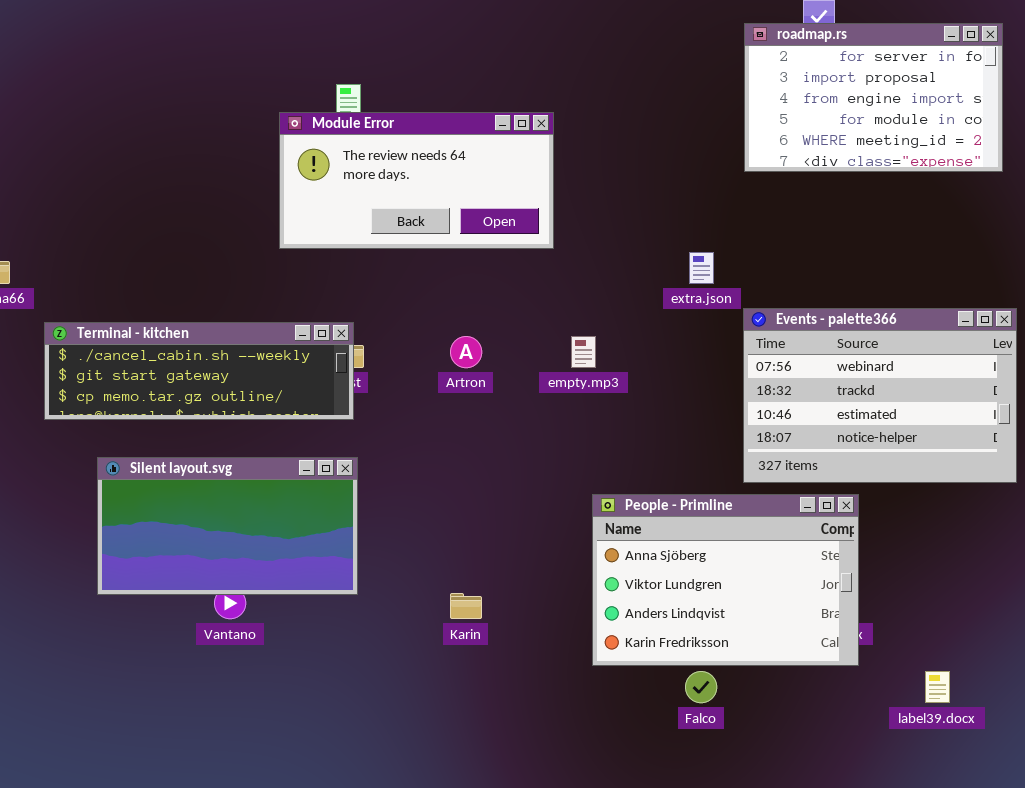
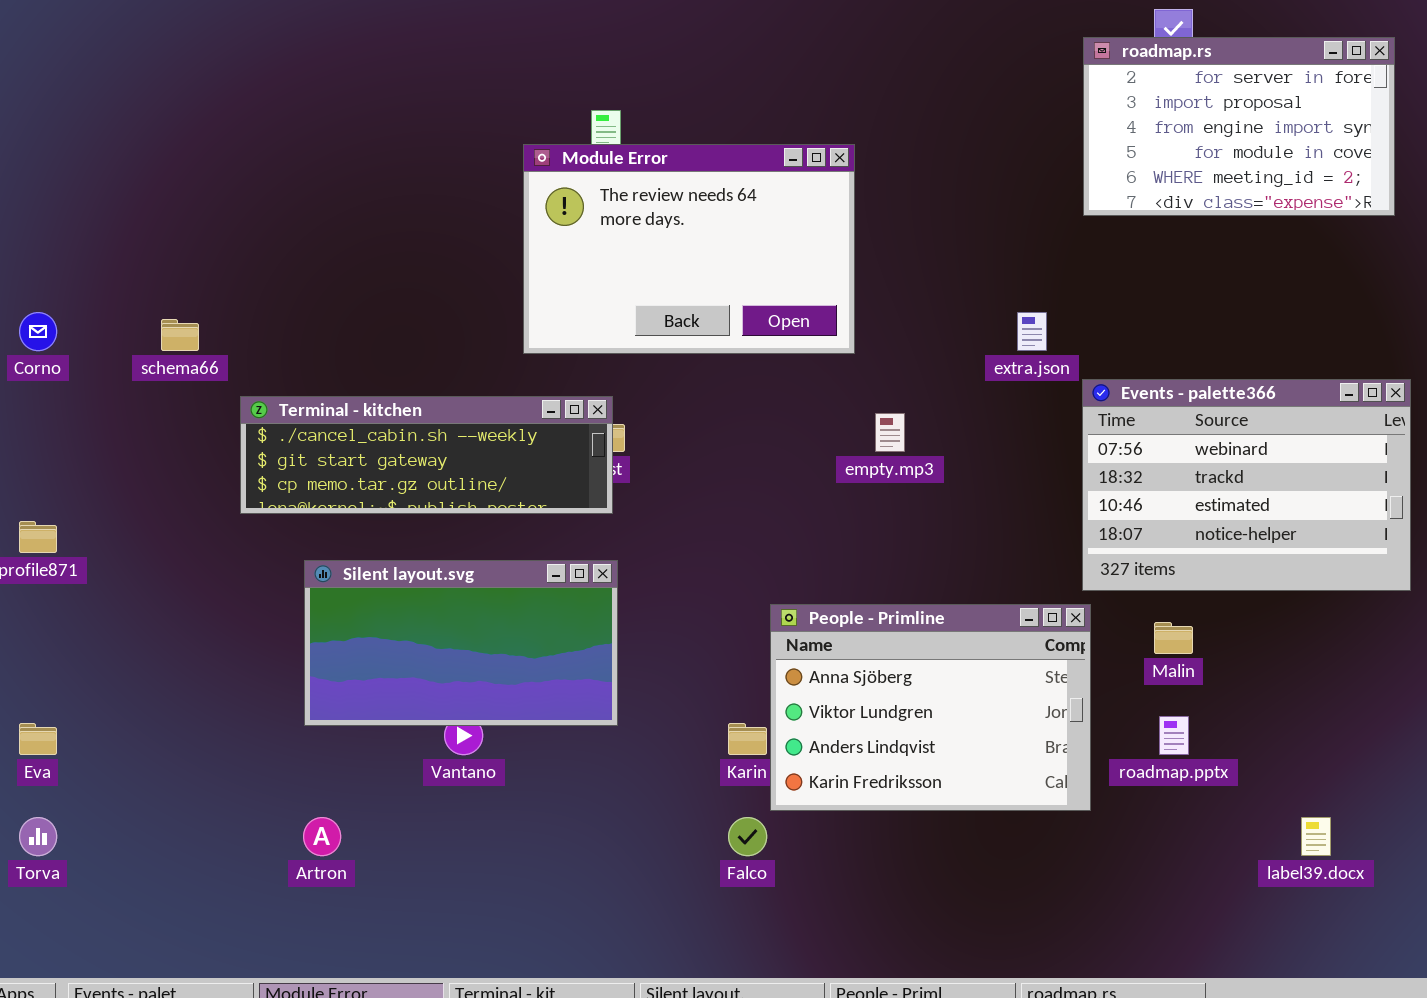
Module Error: [279,112,554,249] -> [523,144,855,354], resized
Artron: [450,336,482,368] -> [303,817,341,856], moved
People - Primline: [592,494,859,666] -> [770,604,1091,811], moved
Falco: [685,671,717,703] -> [728,817,767,856], moved

